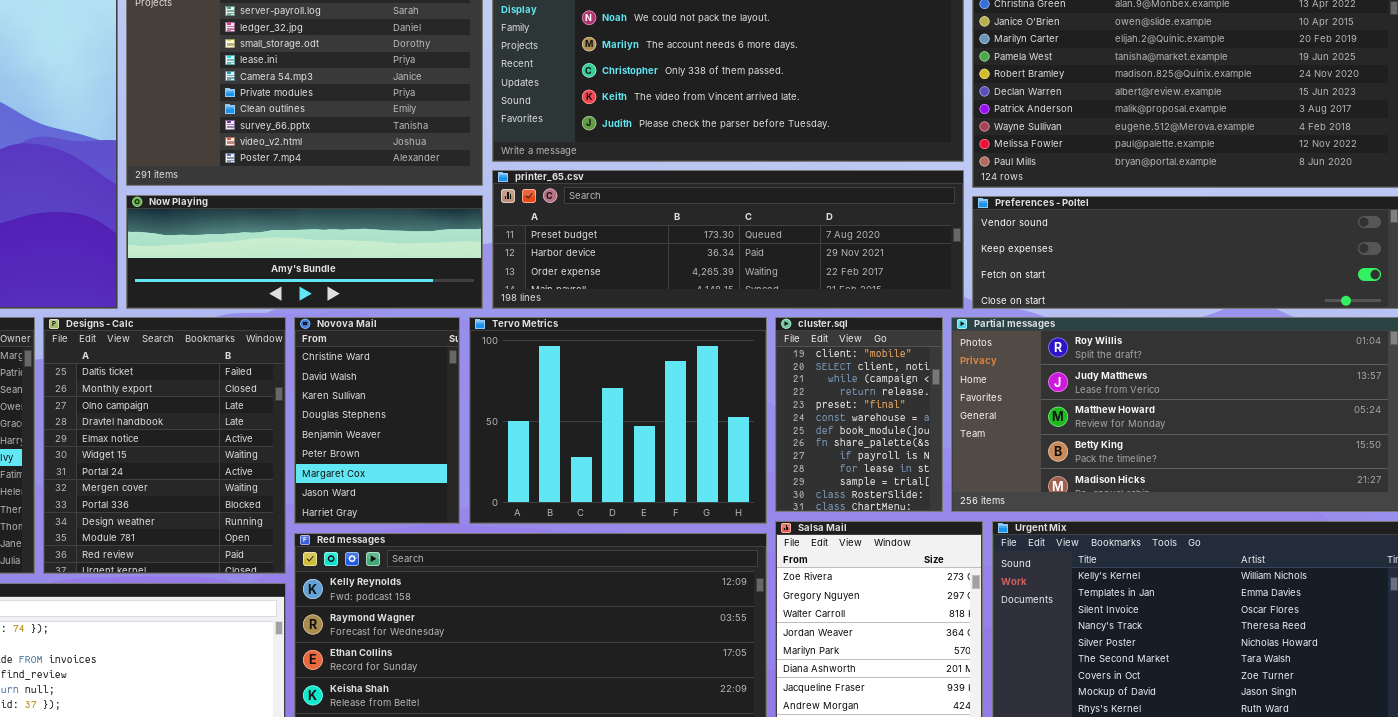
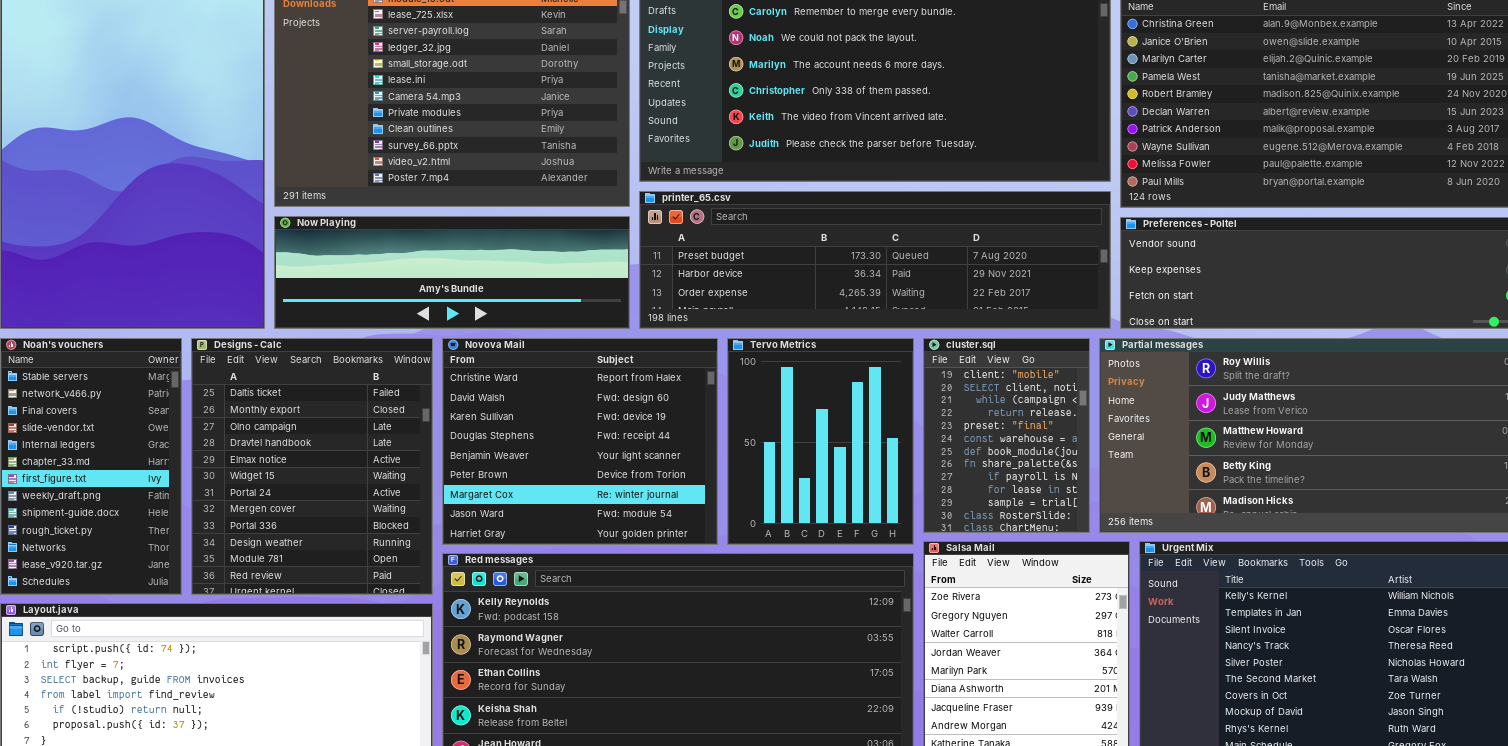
Novova Mail: [294,317,460,524] -> [442,338,718,545], resized
Tervo Metrics: [469,317,767,524] -> [727,338,914,545], resized

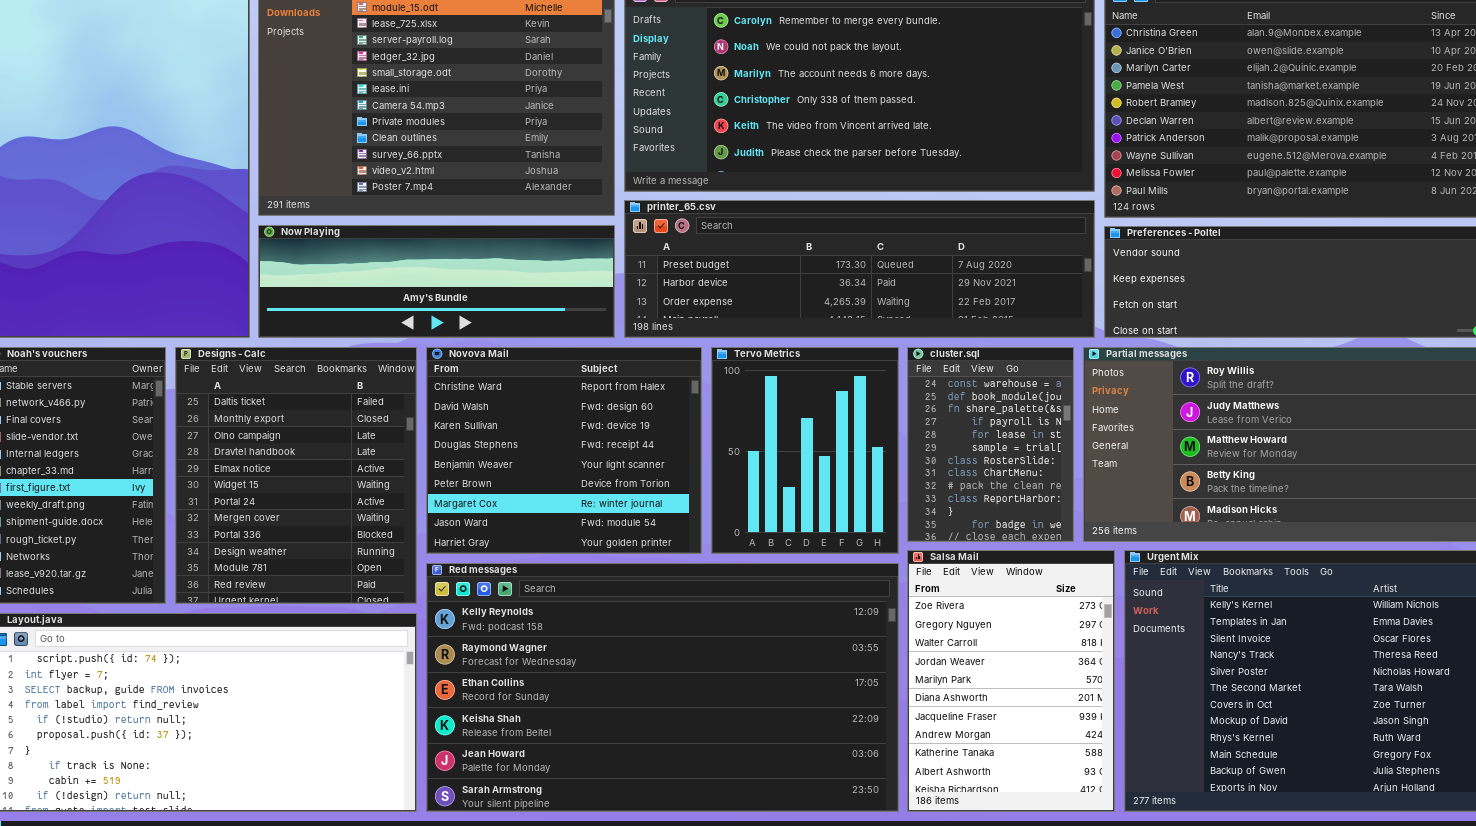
cluster.sql: [923,338,1090,533] -> [907,347,1074,542], scrolled down 5 rows

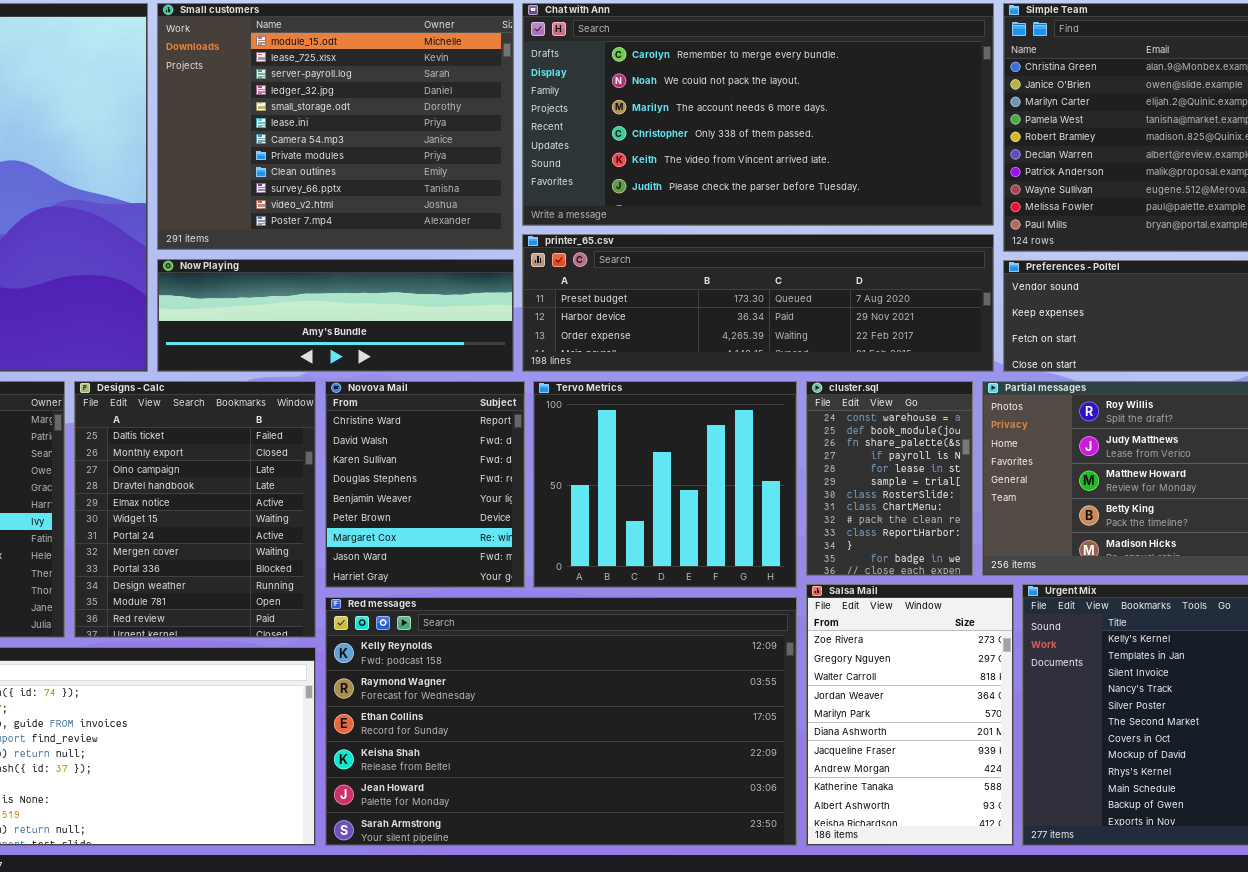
Novova Mail: [426,347,702,554] -> [325,381,525,588], resized
Tervo Metrics: [711,347,899,554] -> [533,381,797,588], resized

